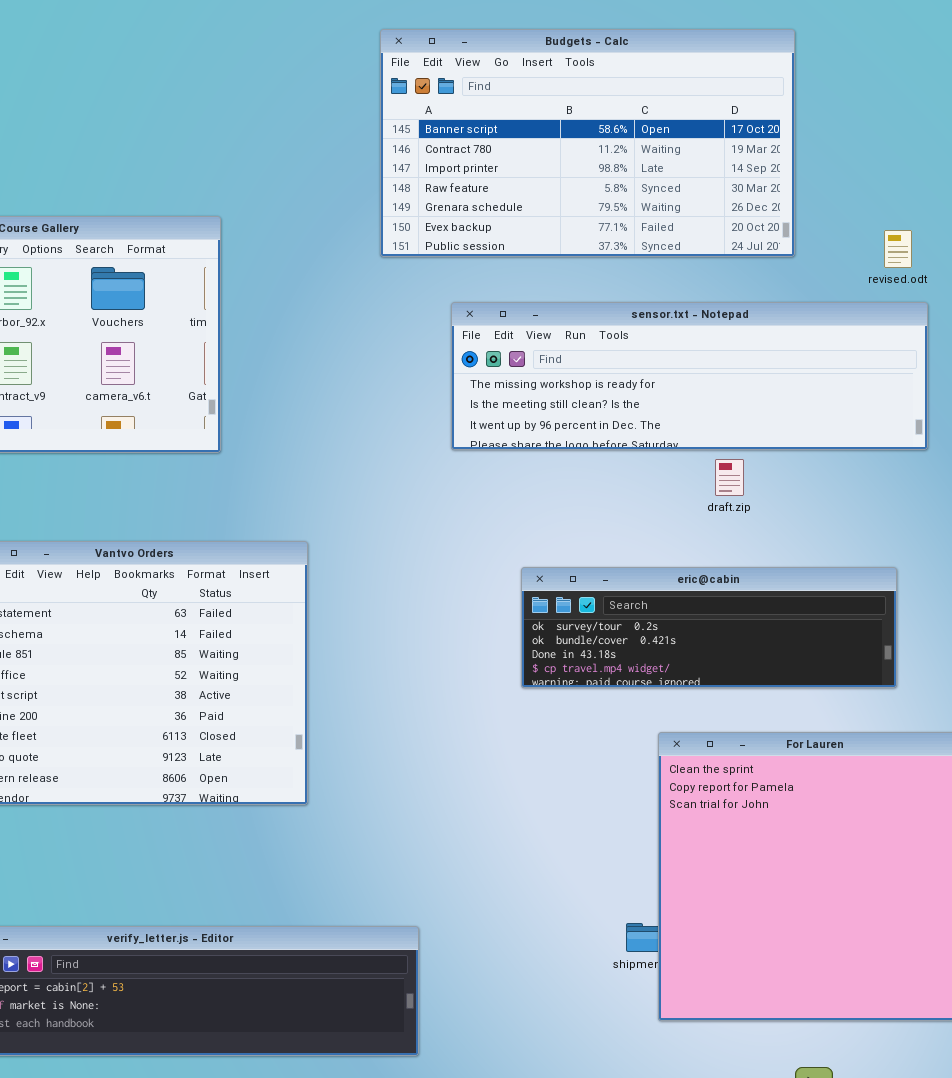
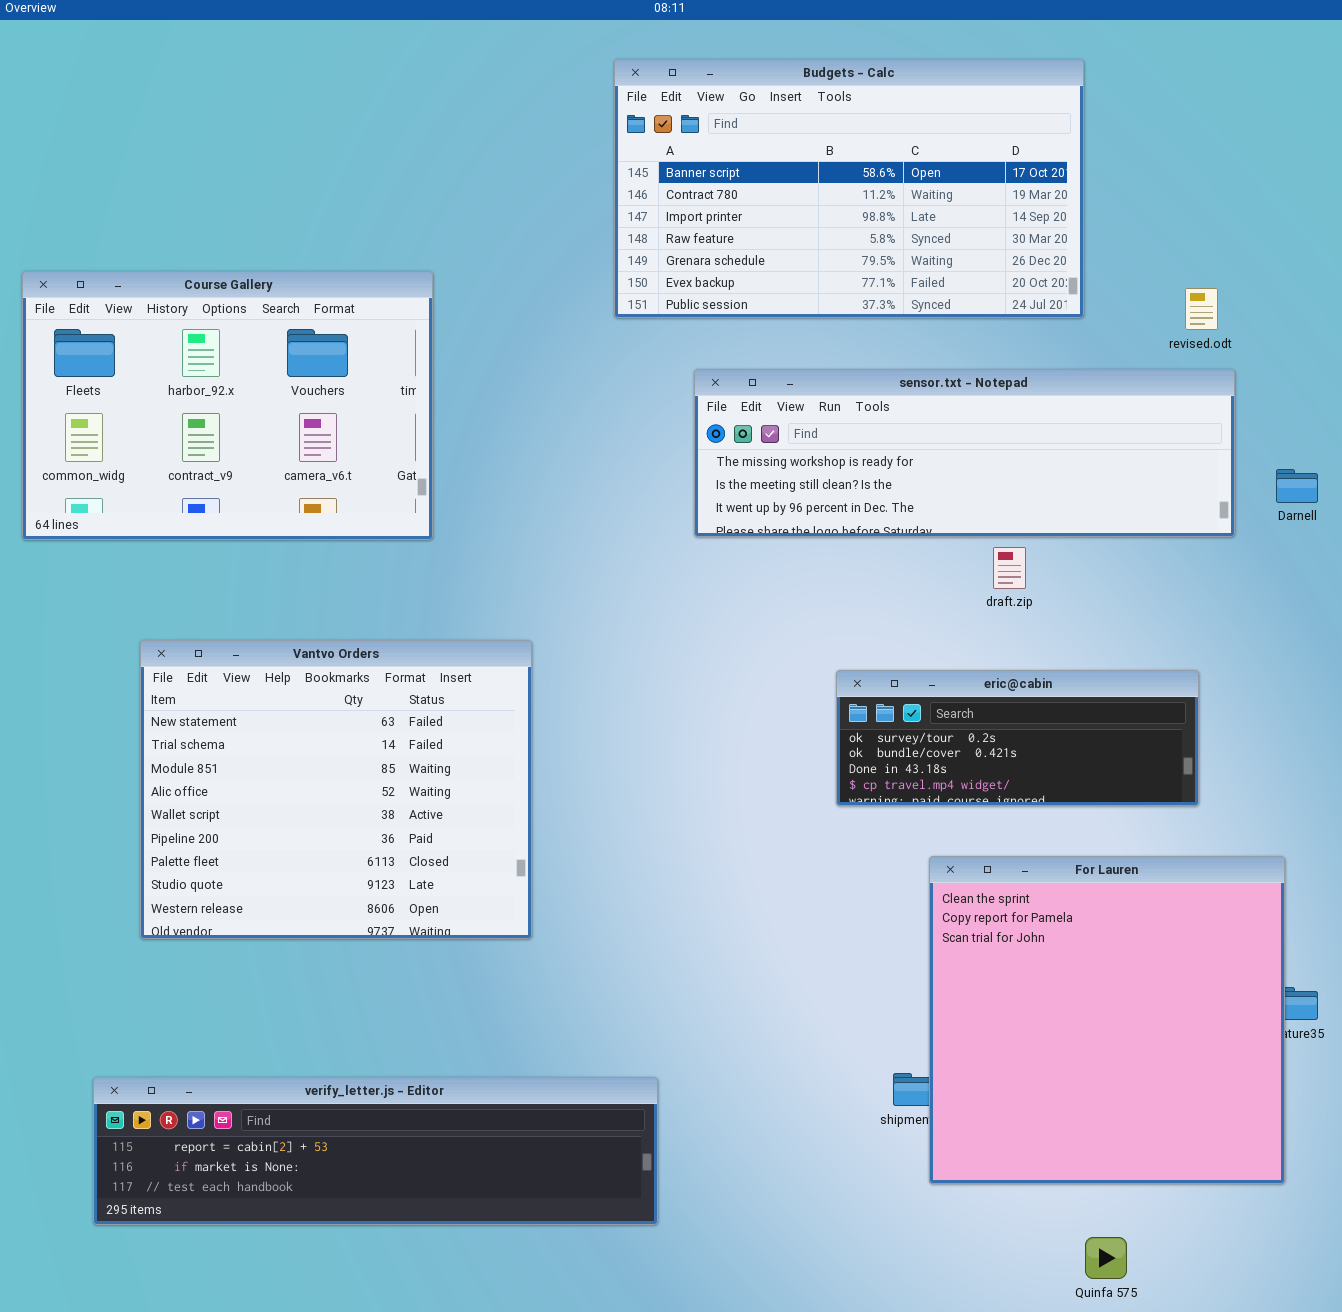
eric@cabin: [521,567,897,688] -> [836,670,1199,806], resized

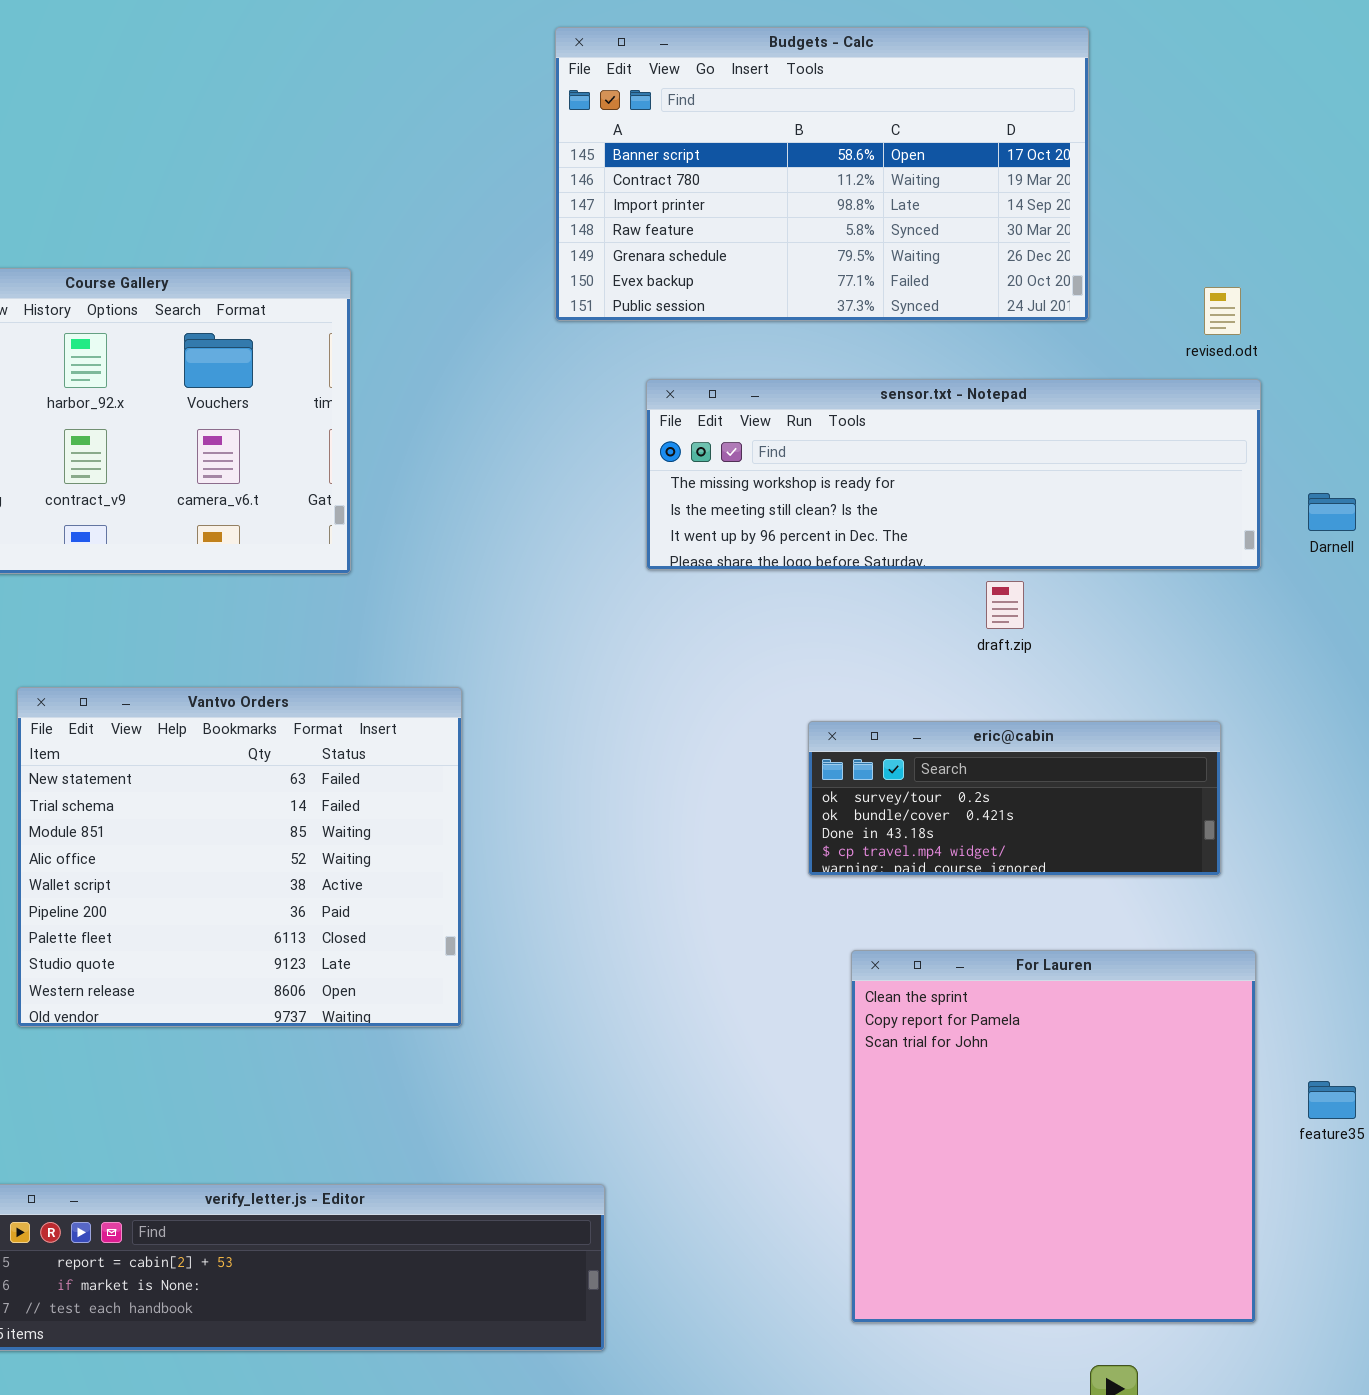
For Lauren: [929,856,1285,1184] -> [851,950,1256,1323], moved

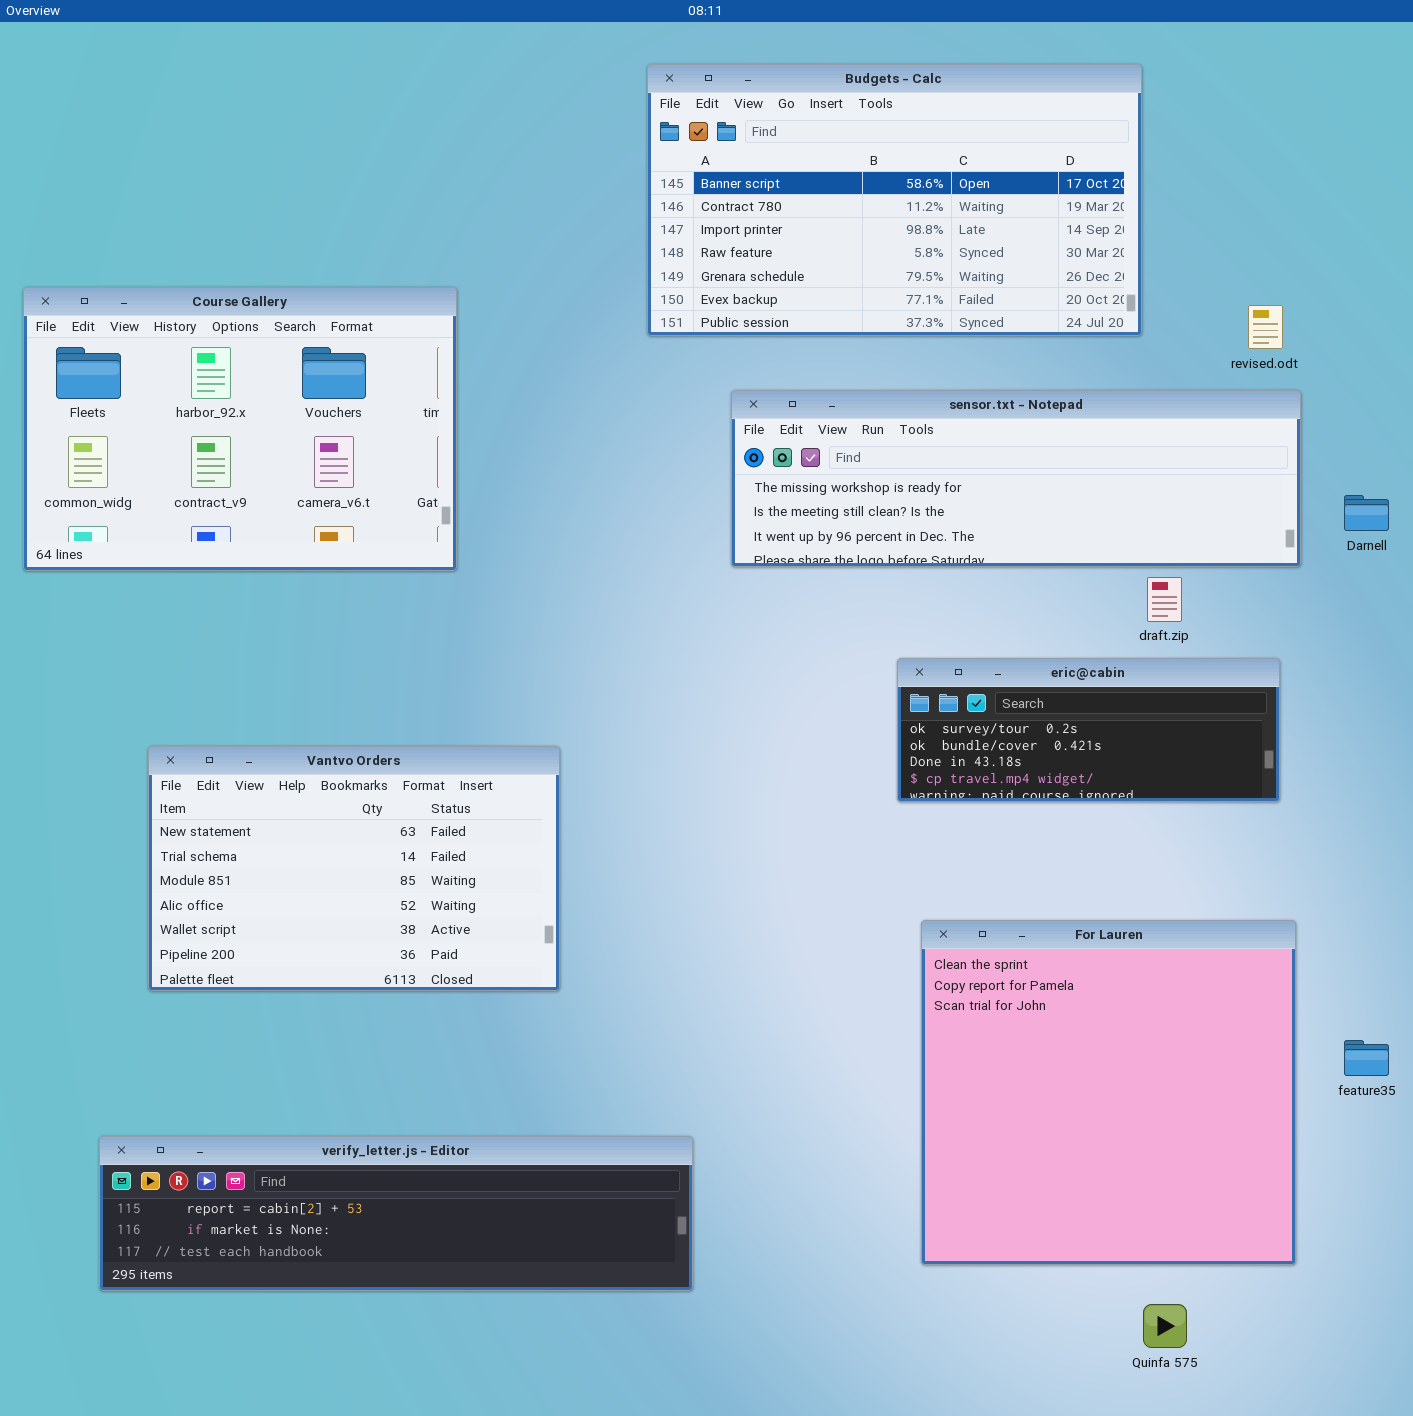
draft.zip: [986,581,1024,629] -> [1147,577,1182,622], moved
Vantvo Orders: [17,687,462,1027] -> [148,746,560,991], resized
eric@cabin: [808,721,1221,876] -> [897,658,1280,802], moved

